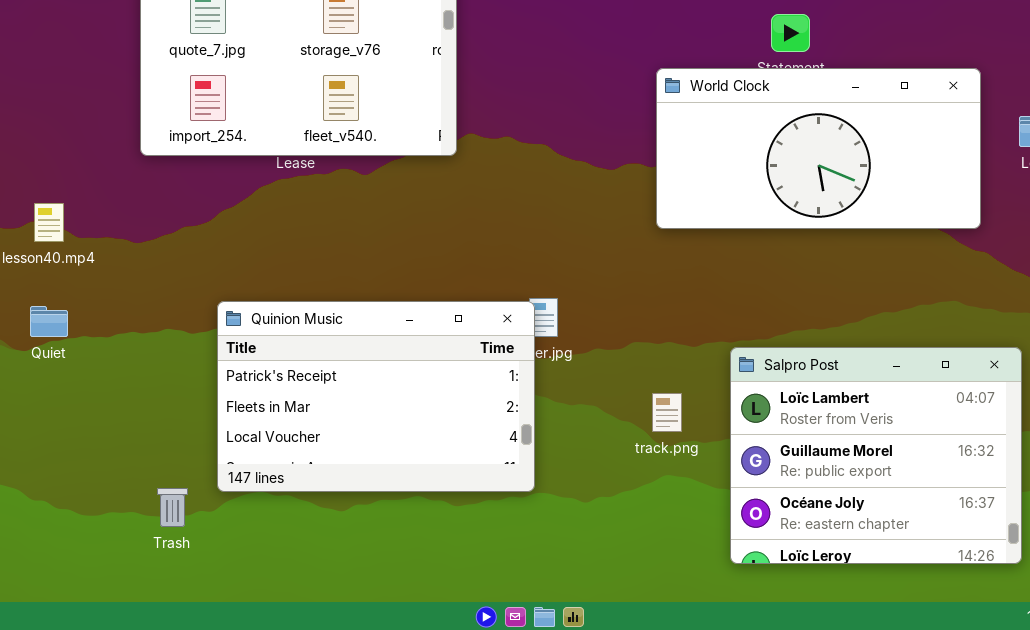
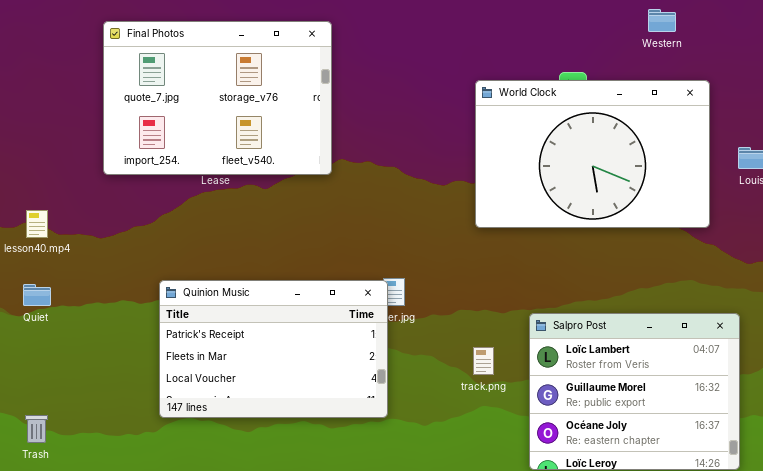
World Clock: [656,68,981,229] -> [475,80,710,228], resized
Trash: [157,488,188,527] -> [25,415,48,443], moved

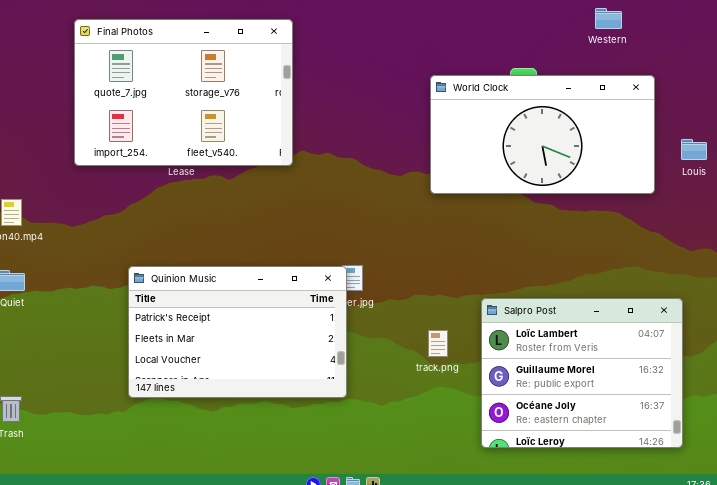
World Clock: [475,80,710,228] -> [430,75,655,194], resized

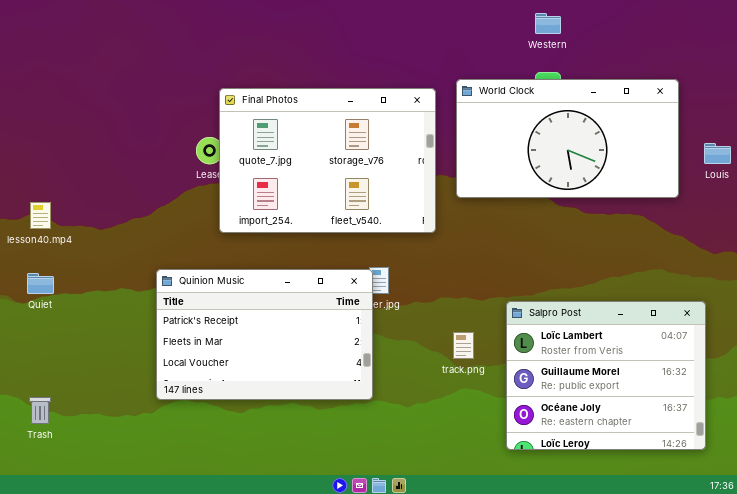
Western: [595,8,622,29] -> [535,13,561,34], moved
Final Photos: [74,19,293,166] -> [219,88,436,233], moved

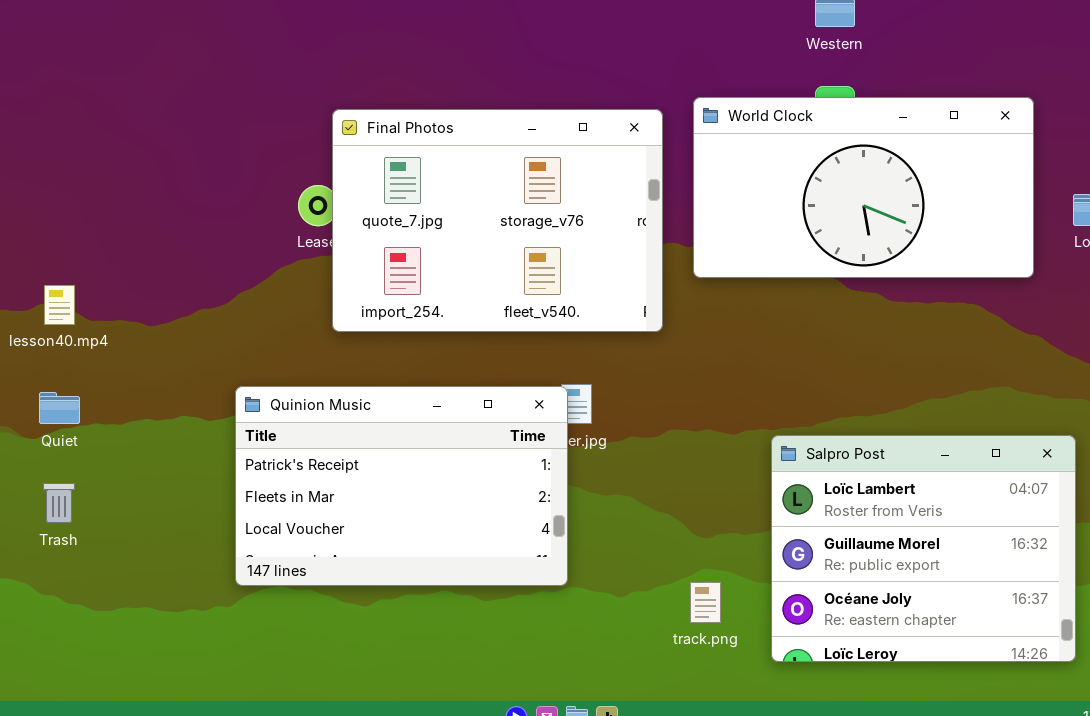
track.png: [453,332,474,359] -> [690,582,721,623], moved
Trash: [29,397,51,424] -> [43,483,75,523], moved

